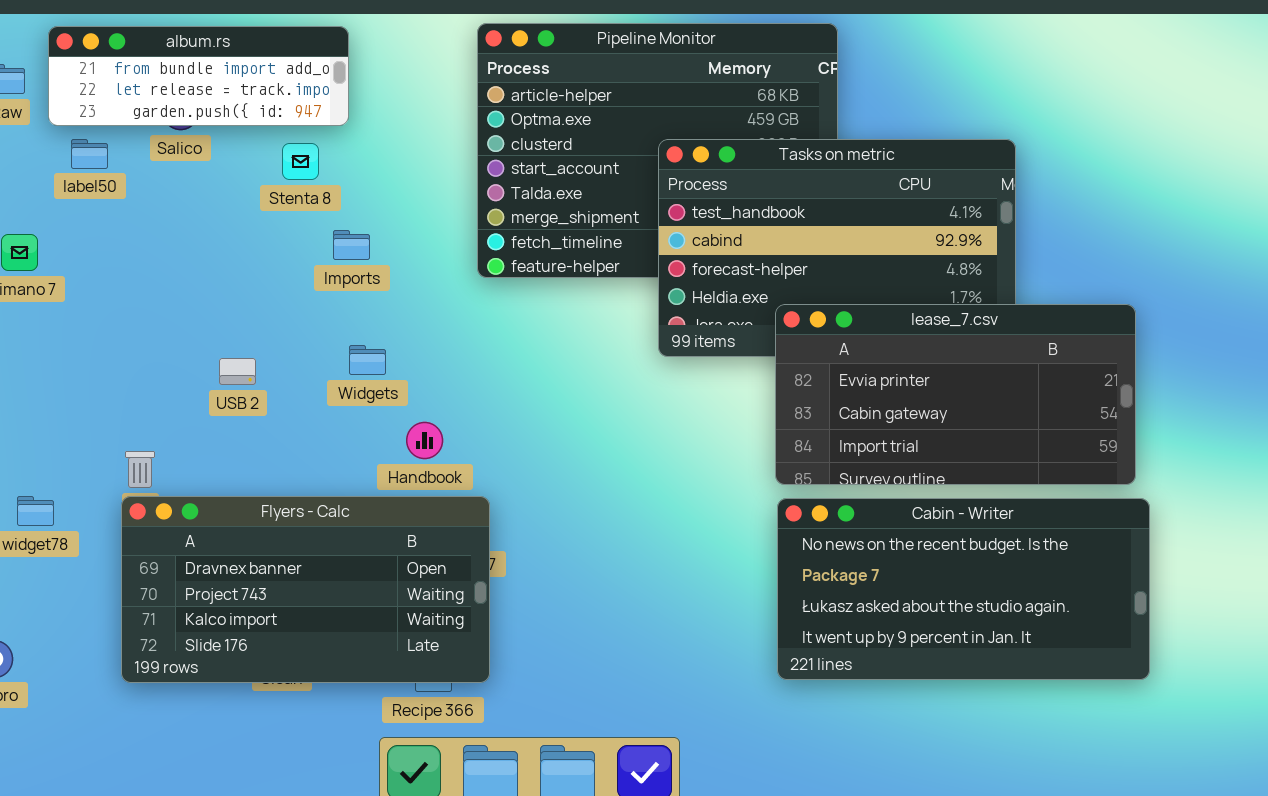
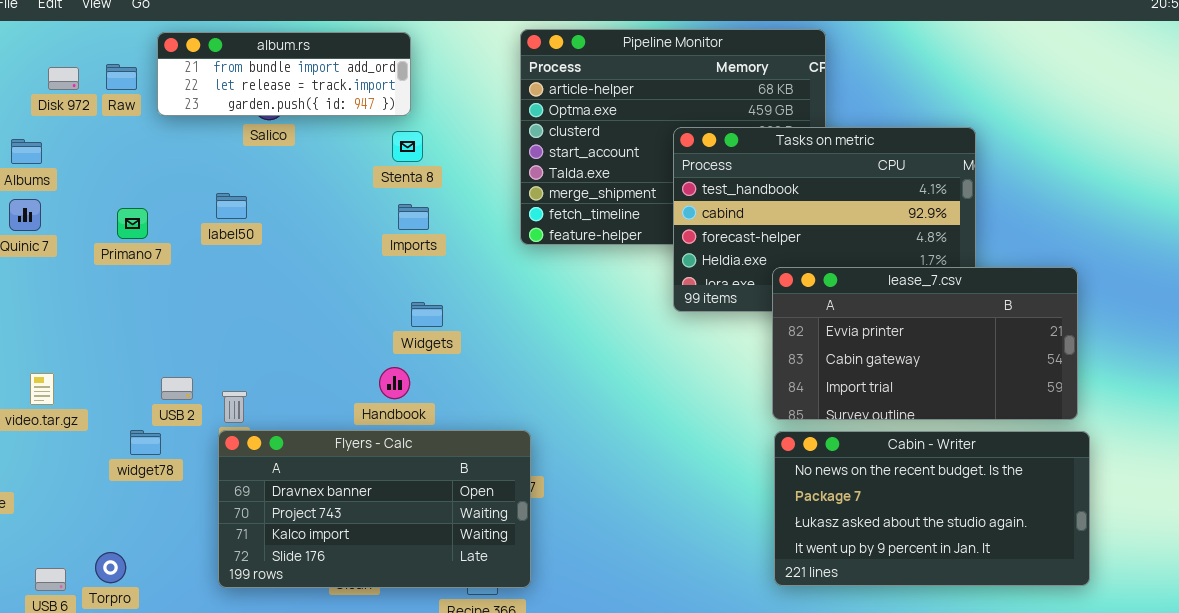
label50: [71,139,108,169] -> [216,193,247,219], moved
Stenta 8: [282,143,319,180] -> [392,131,423,162], moved
USB 2: [219,358,256,385] -> [161,377,193,400], moved
Handbook: [406,422,443,459] -> [379,367,410,399], moved

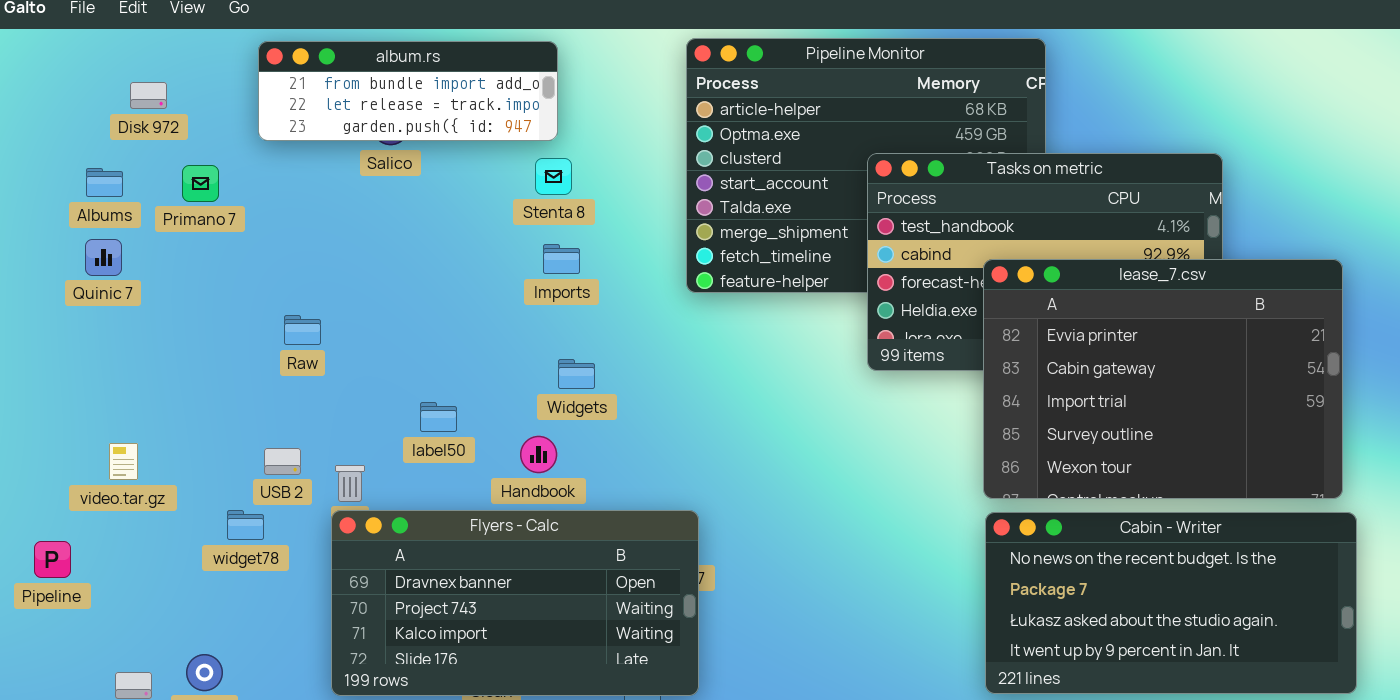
Raw: [106,64,137,90] -> [284,315,321,345], moved
label50: [216,193,247,219] -> [420,402,457,432], moved
Primano 7: [117,208,148,239] -> [182,165,219,202], moved
lease_7.csv: [772,267,1078,420] -> [983,259,1343,499], resized

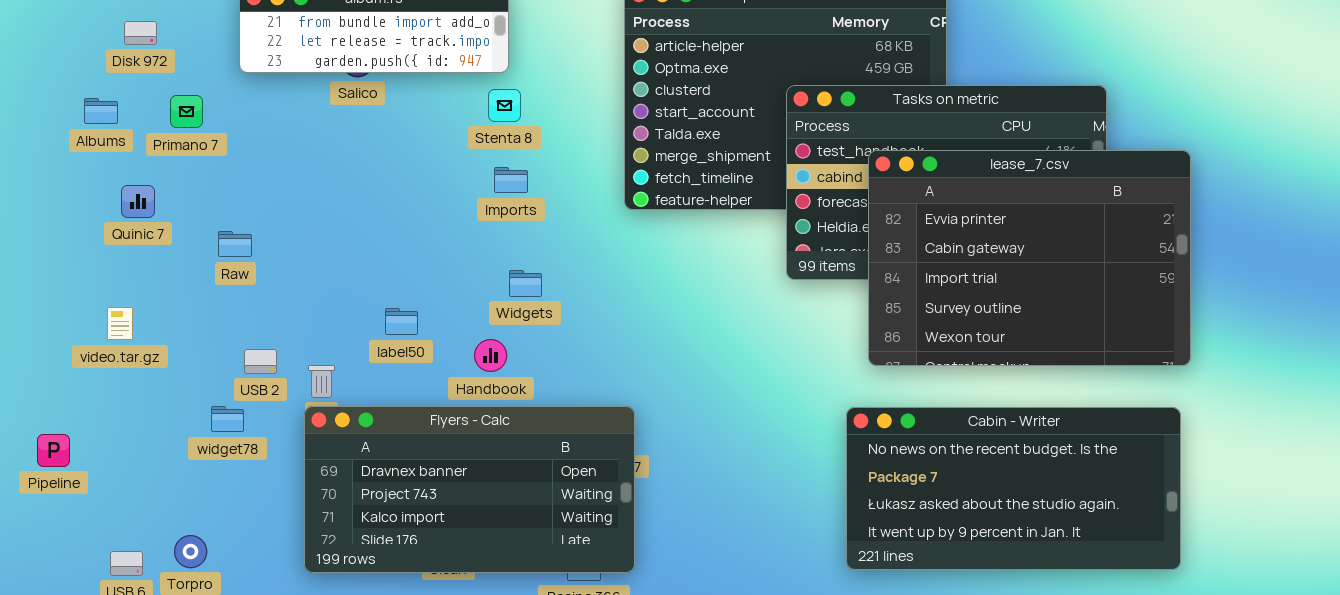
Quinic 7: [85,239,122,276] -> [121,185,155,218], moved
lease_7.csv: [983,259,1343,499] -> [868,150,1191,366], moved
Raw: [284,315,321,345] -> [218,231,252,257], moved
video.tar.gz: [109,443,138,480] -> [107,307,133,340], moved
Cabin - Writer: [985,512,1357,694] -> [846,407,1181,570], moved

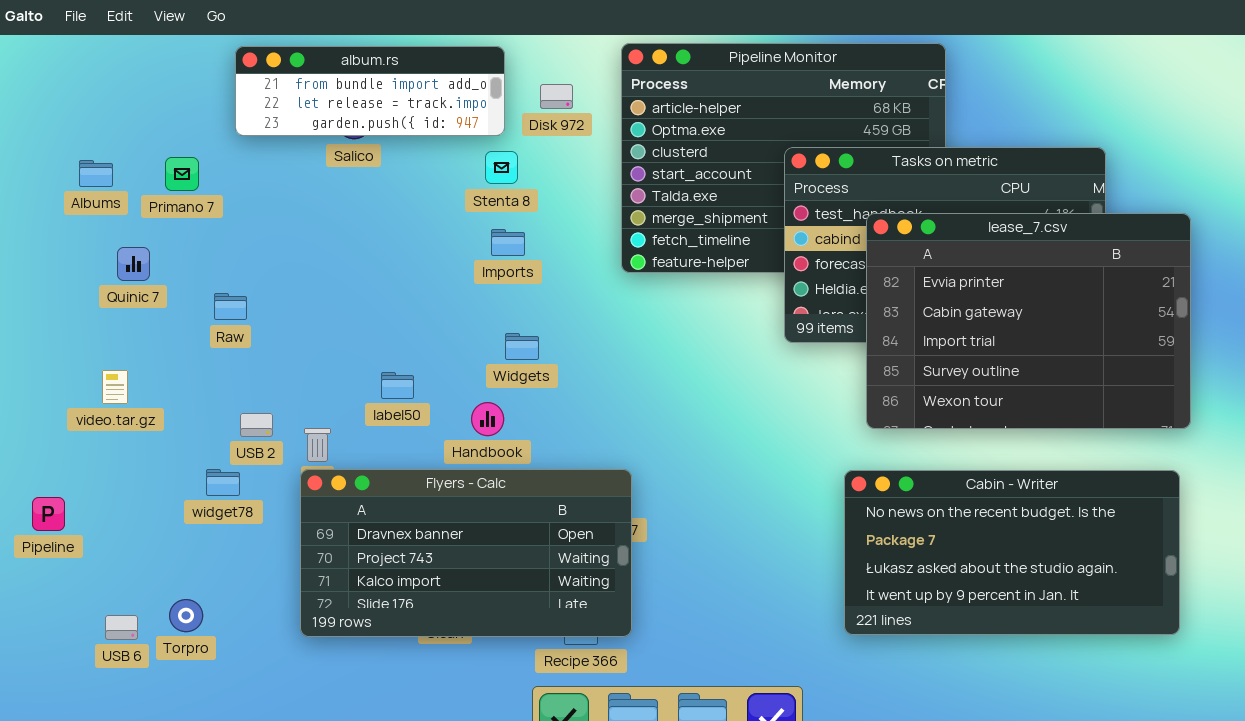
Disk 972: [124,21,157,45] -> [540,84,573,109], moved

